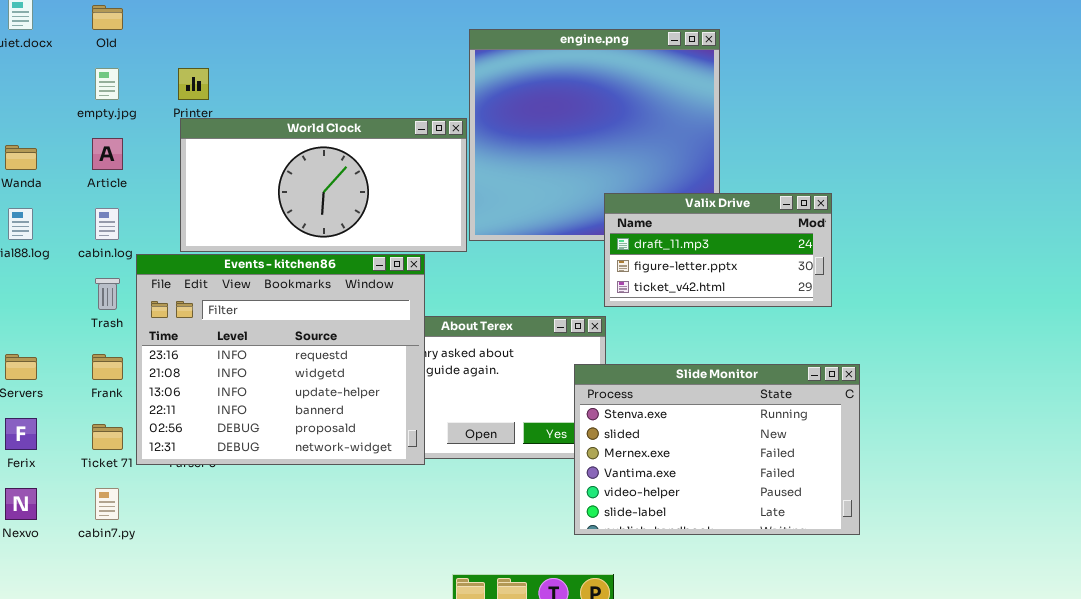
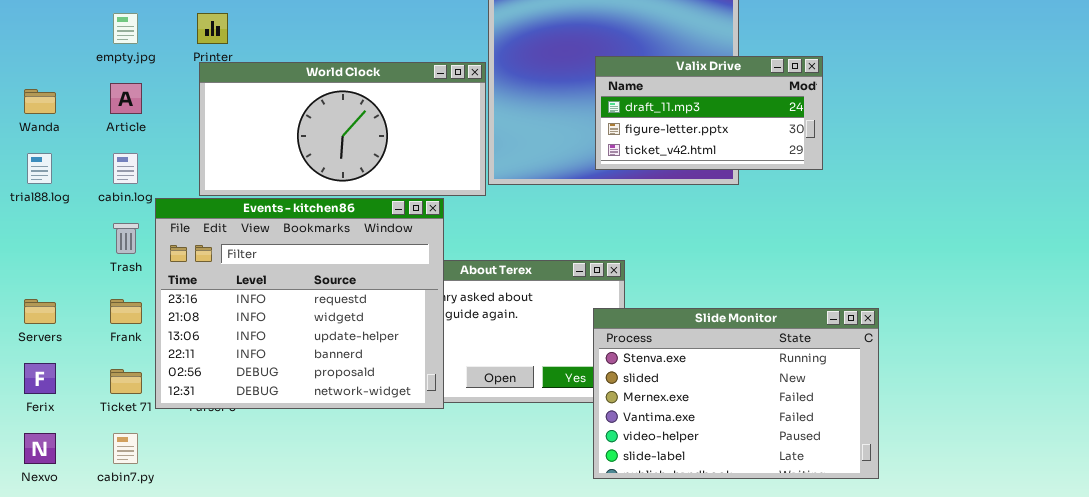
Valix Drive: [604,193,832,307] -> [595,56,823,170], moved

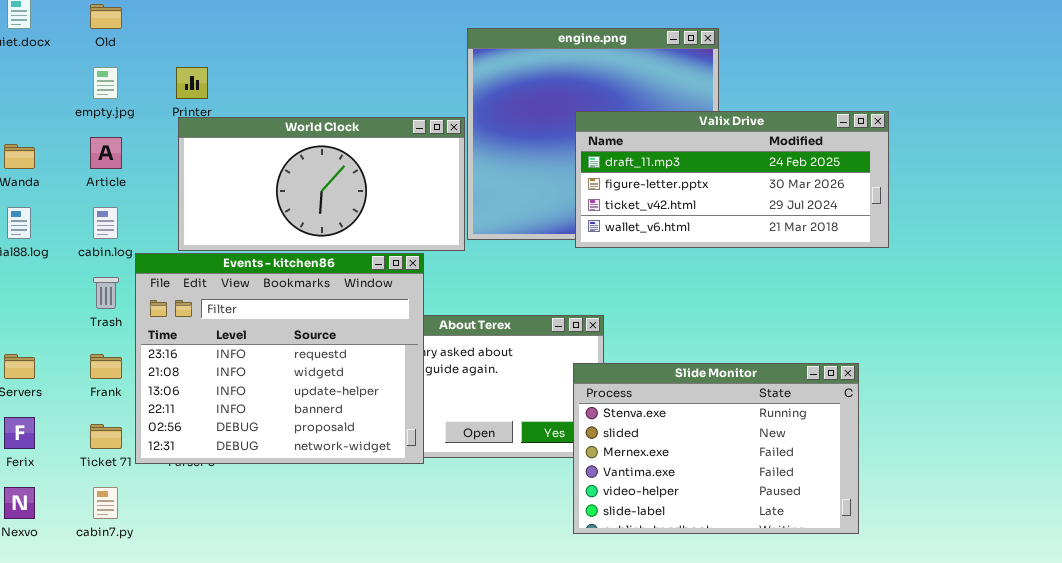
Valix Drive: [595,56,823,170] -> [575,111,889,248], resized

